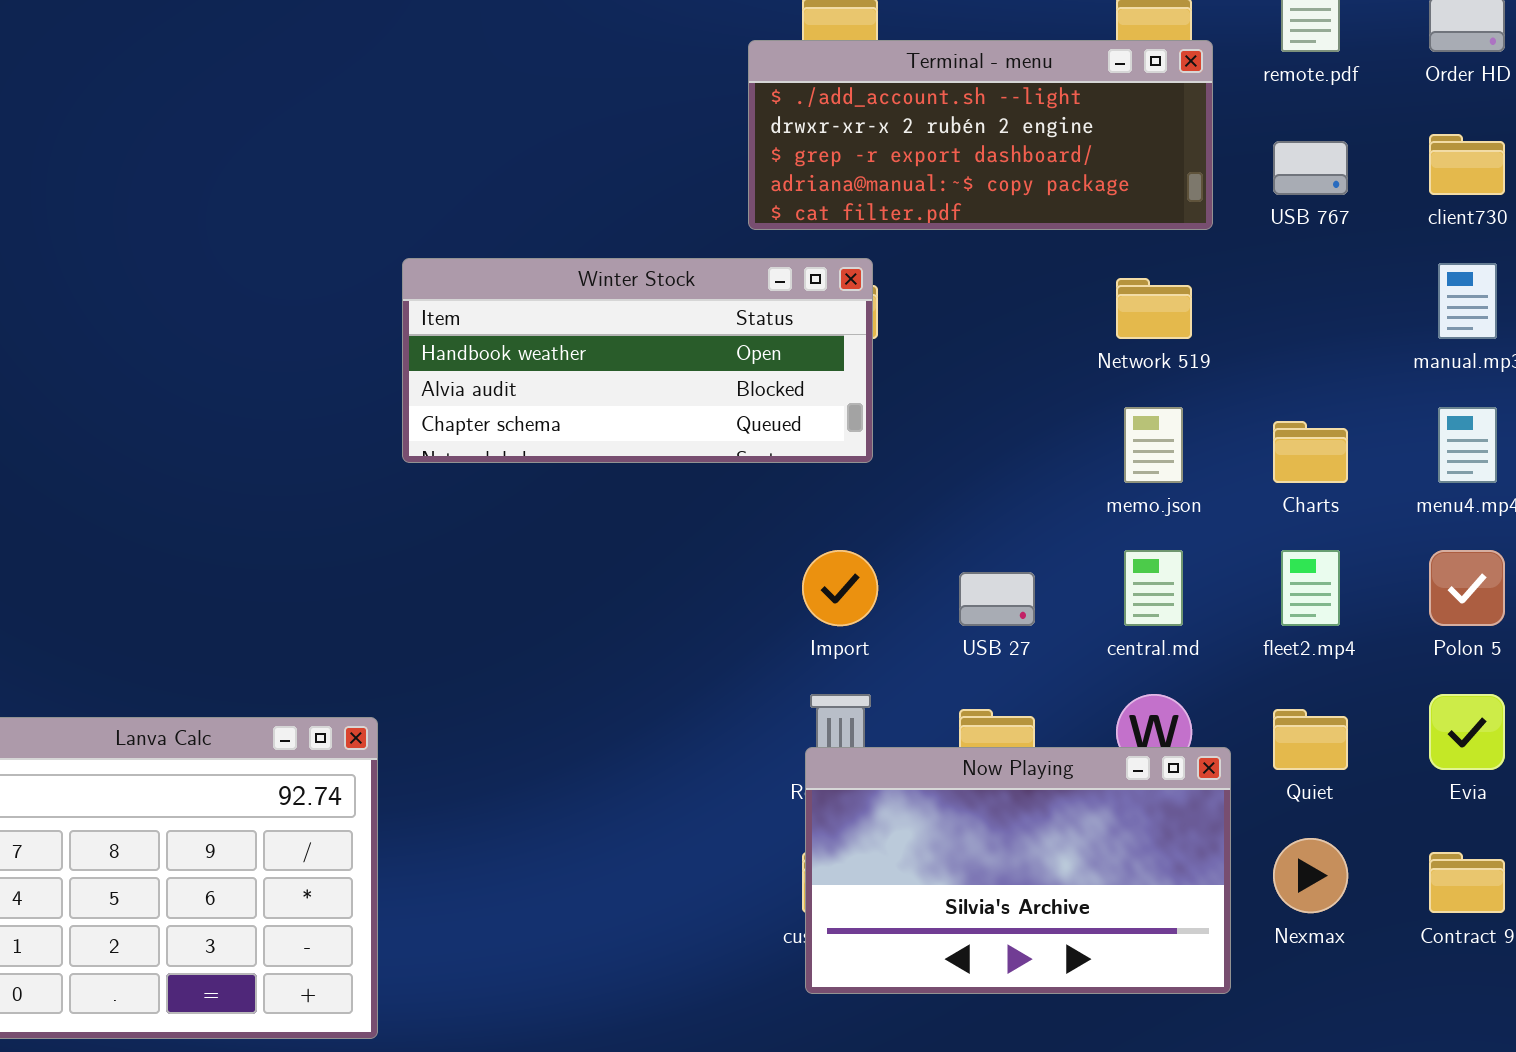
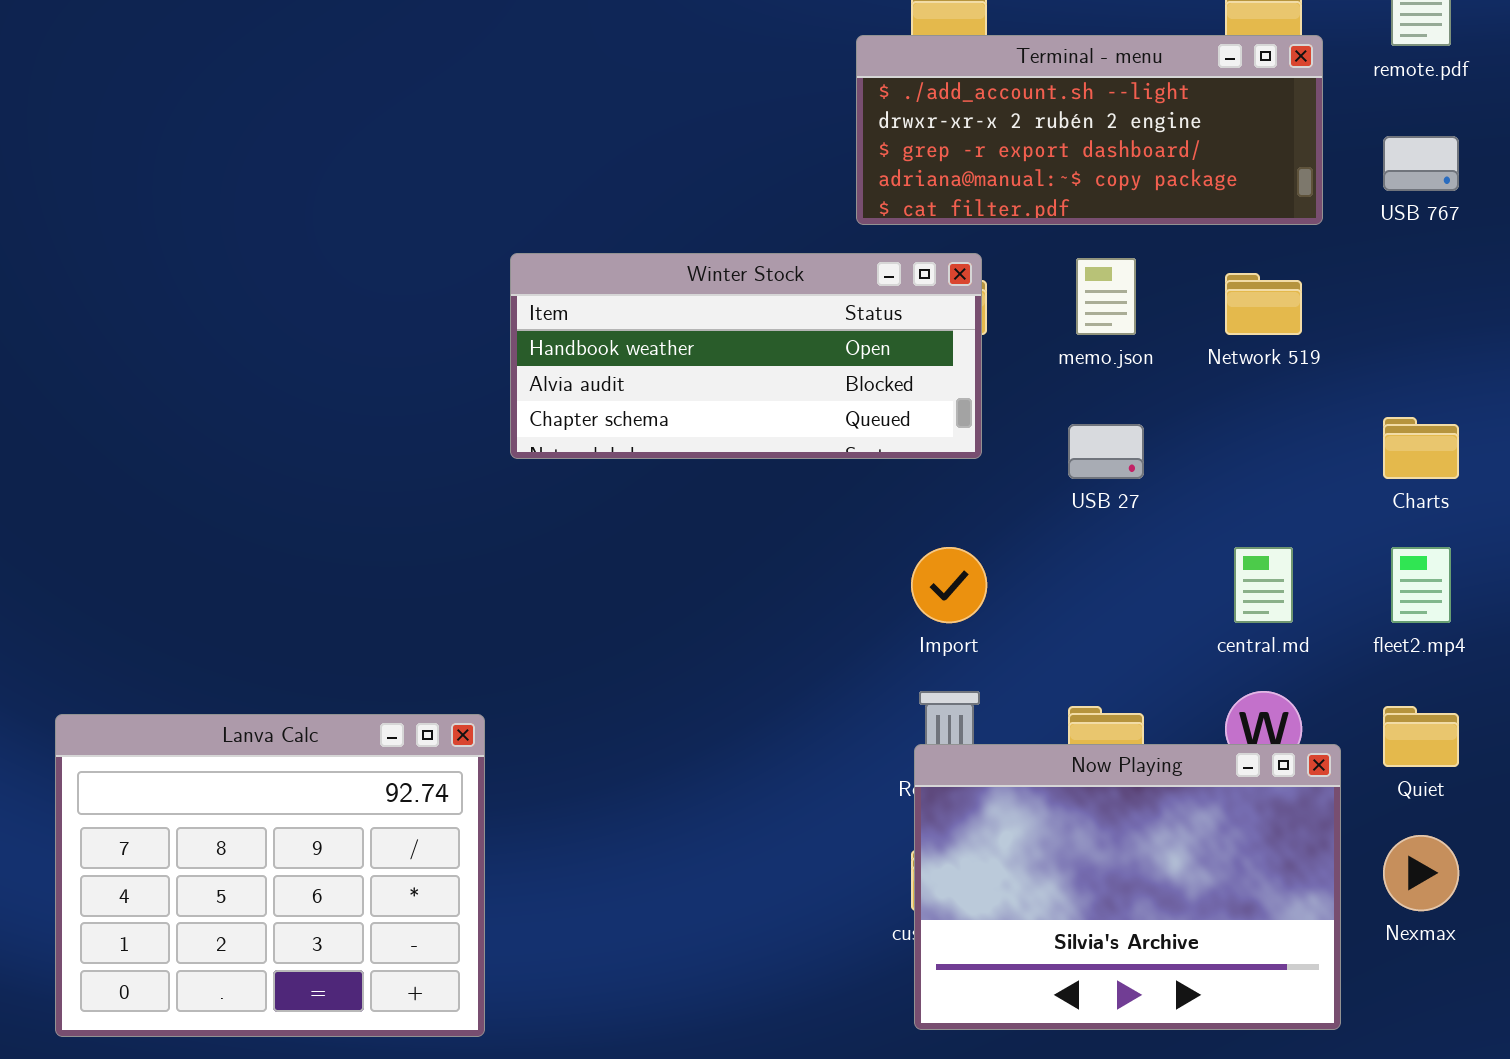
memo.json: [1124,407,1183,483] -> [1076,258,1136,335], moved
USB 27: [959,572,1035,626] -> [1068,424,1144,479], moved
Now Playing: [805,747,1231,994] -> [914,744,1341,1030], resized

